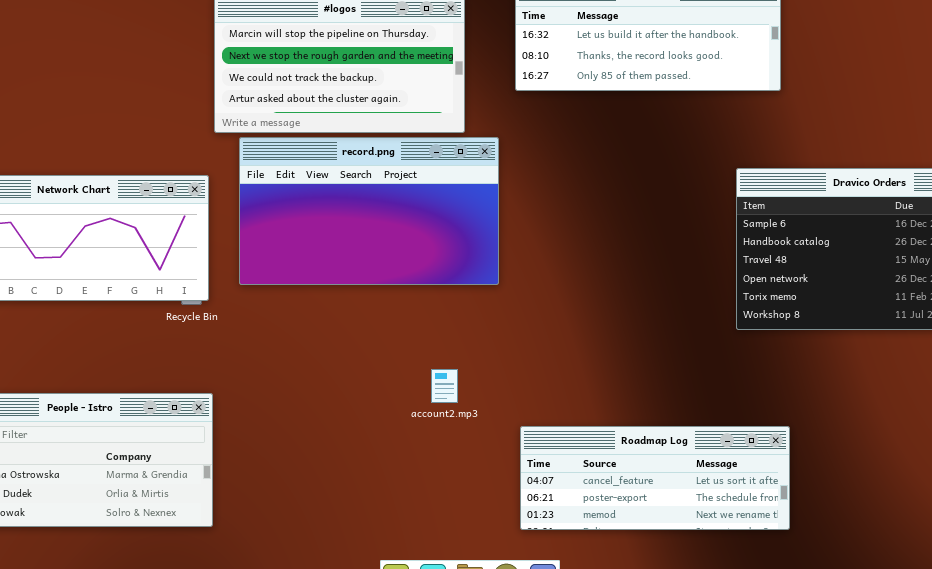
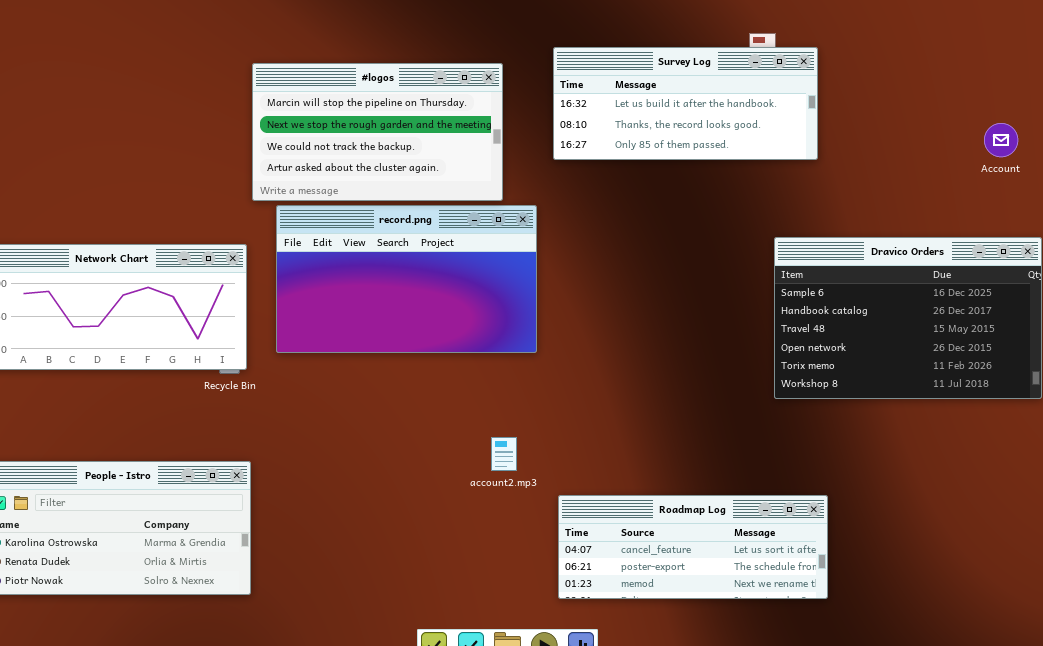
account2.mp3: [431,369,458,403] -> [491,437,517,471], moved

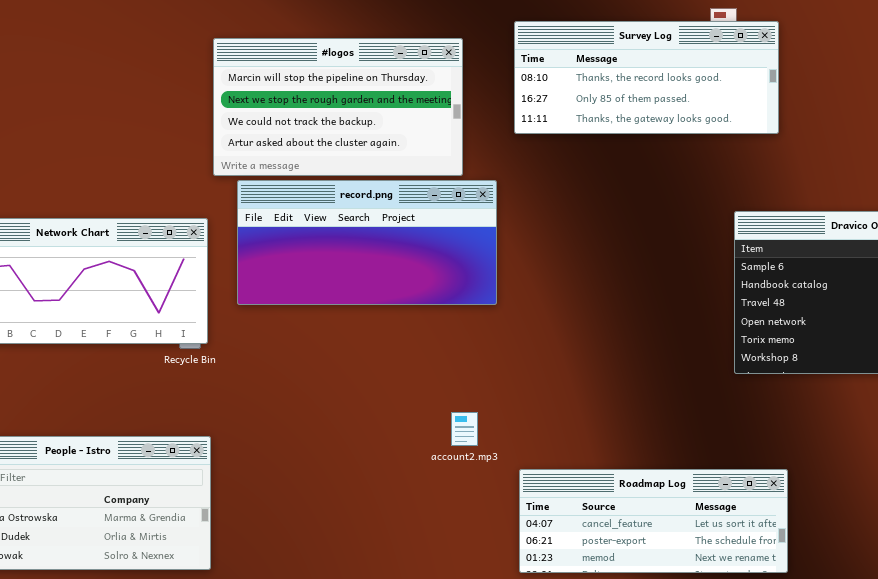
Survey Log: [553,47,818,160] -> [514,21,779,134], scrolled down 1 row
record.png: [276,205,537,353] -> [237,180,497,305], resized

